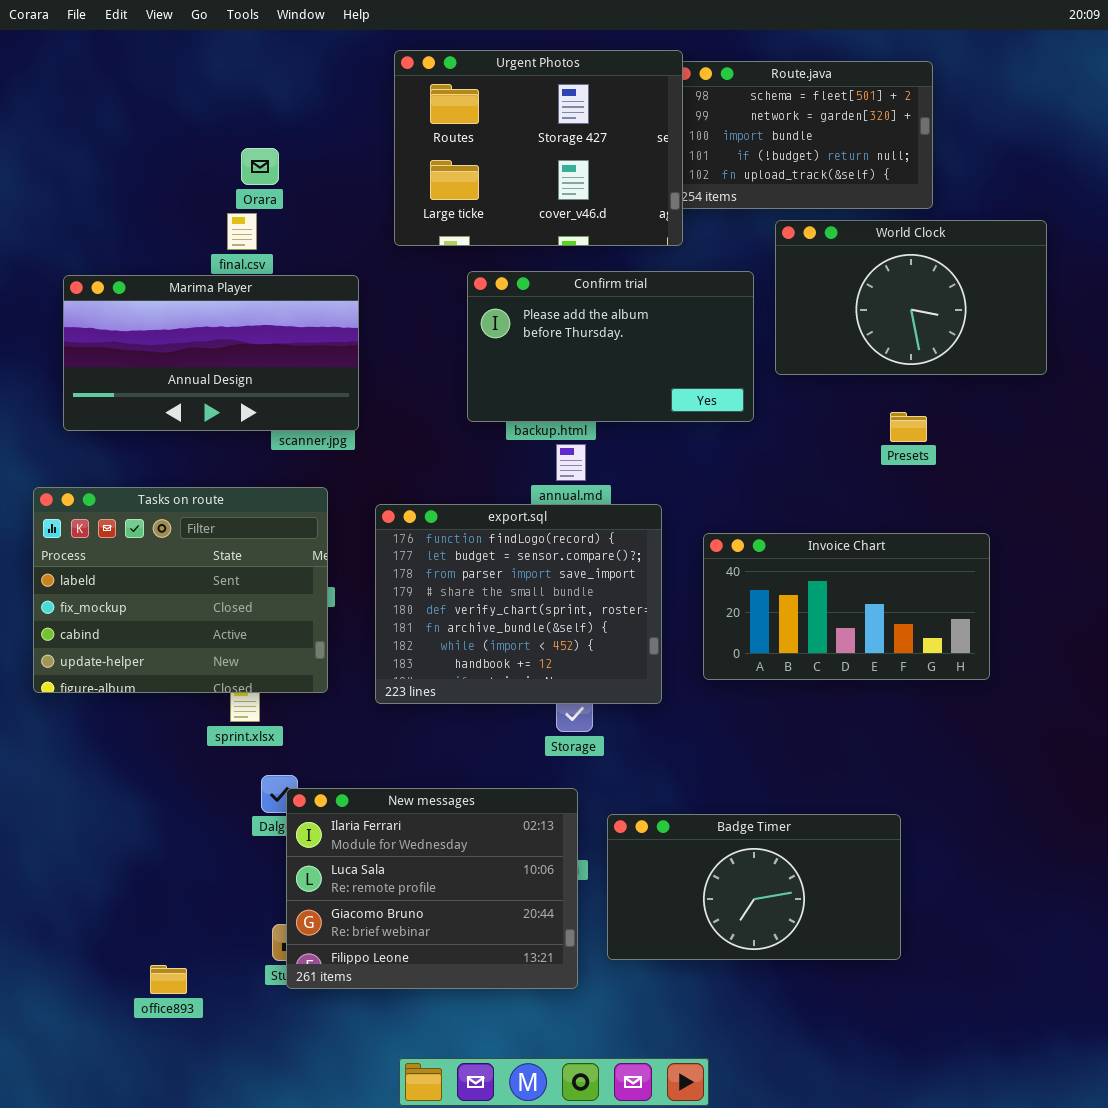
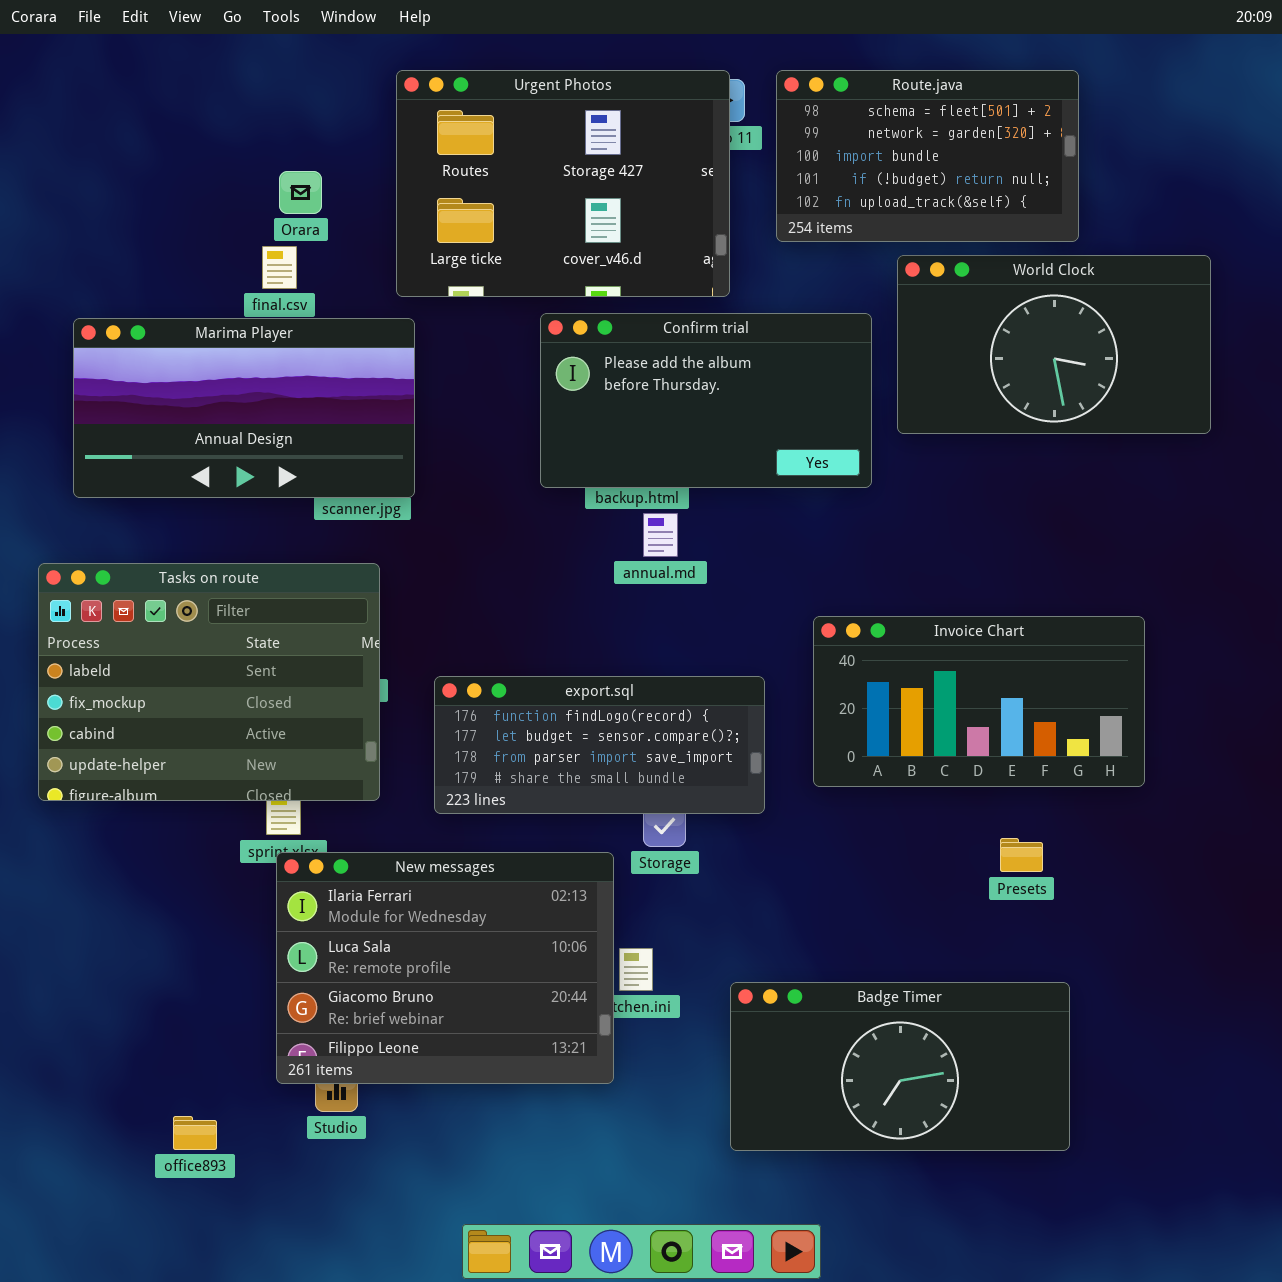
Urgent Photos: [394,50,683,246] -> [396,70,730,297], moved
Presets: [890,412,927,442] -> [1000,838,1043,872], moved
export.sql: [375,504,662,704] -> [434,676,765,814], resized
New messages: [286,788,578,989] -> [276,852,614,1084], moved
Badge Timer: [607,814,901,960] -> [730,982,1070,1151], moved

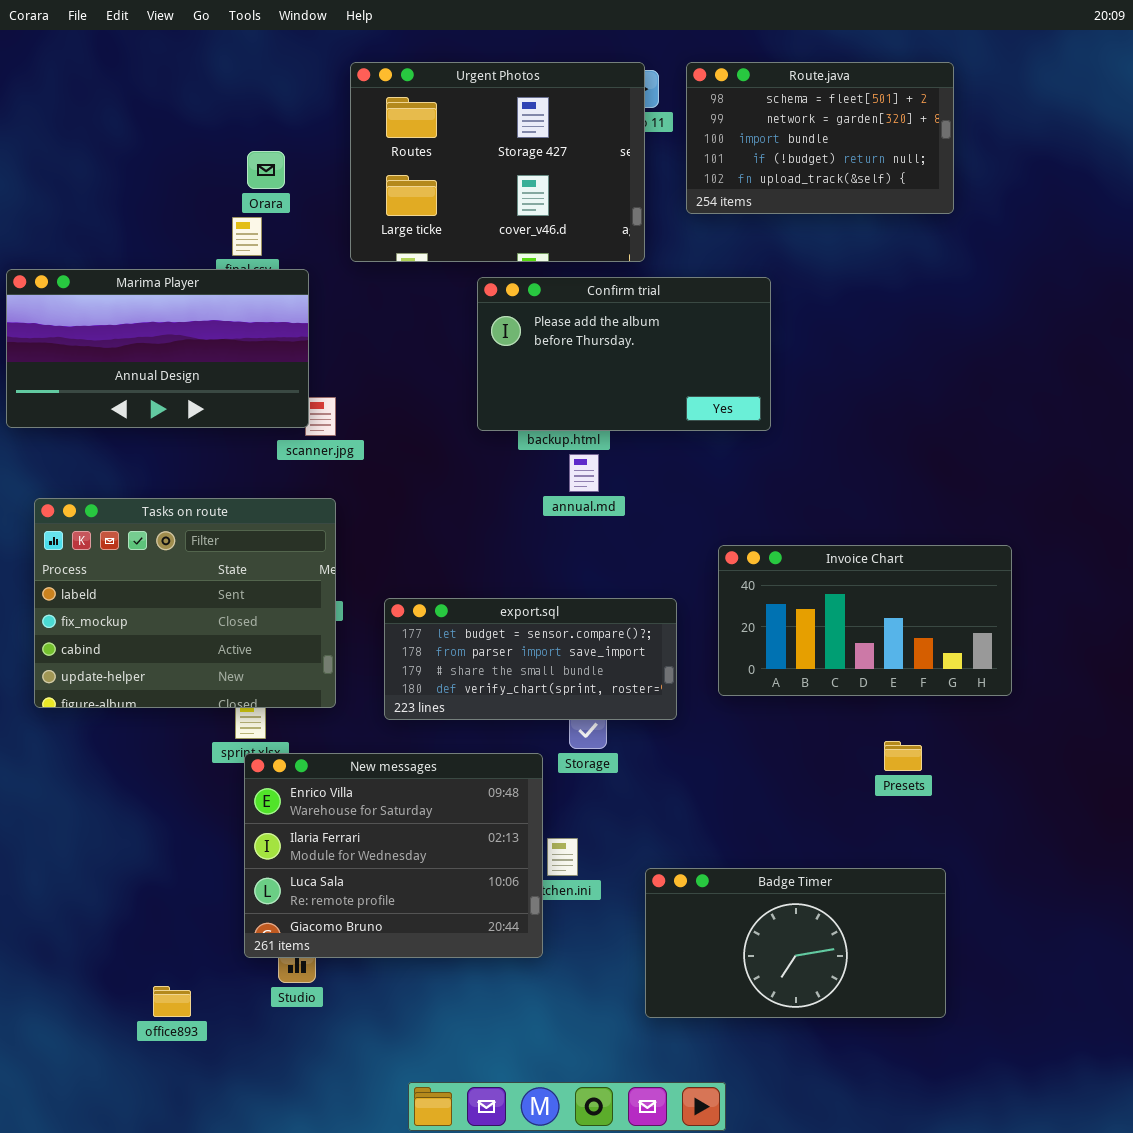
World Clock: [897,255,1211,434] -> none, closed
Marima Player: [73,318,415,498] -> [6,269,309,428], moved
export.sql: [434,676,765,814] -> [384,598,677,720], scrolled down 1 row
New messages: [276,852,614,1084] -> [244,753,543,958], scrolled up 1 row

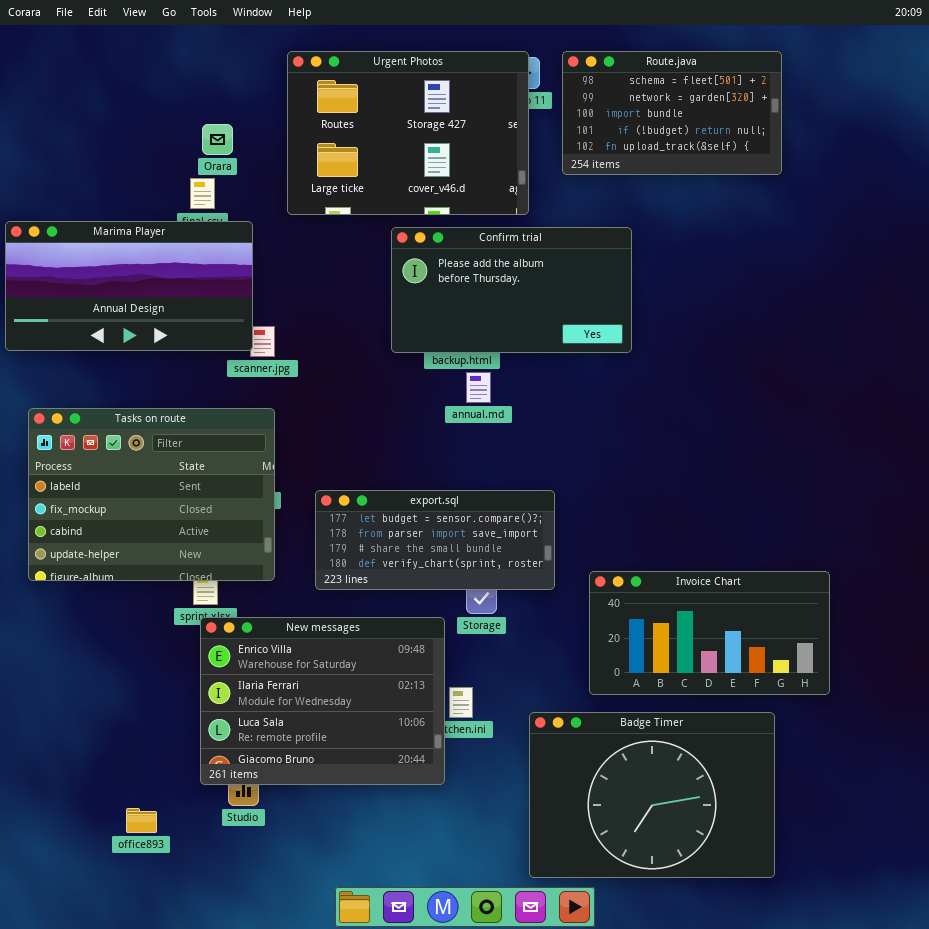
Invoice Chart: [718,545,1012,696] -> [589,571,830,695], moved
Badge Timer: [645,868,946,1018] -> [529,712,775,878], resized

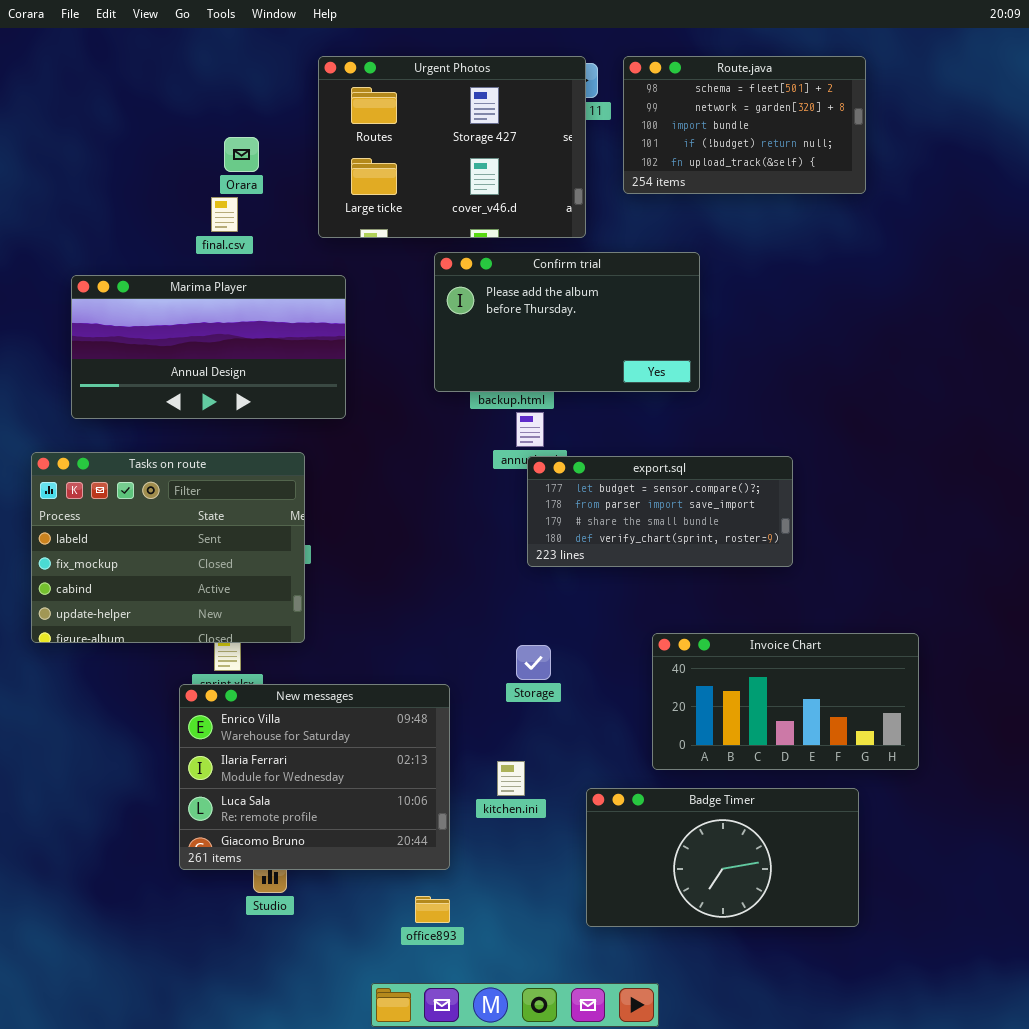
Marima Player: [5,221,253,351] -> [71,275,346,419], moved
export.sql: [315,490,555,590] -> [527,456,793,567], moved
New messages: [200,617,445,785] -> [179,684,450,870], moved
Badge Timer: [529,712,775,878] -> [586,788,859,927], resized
office893: [126,808,157,833] -> [415,896,450,923], moved

